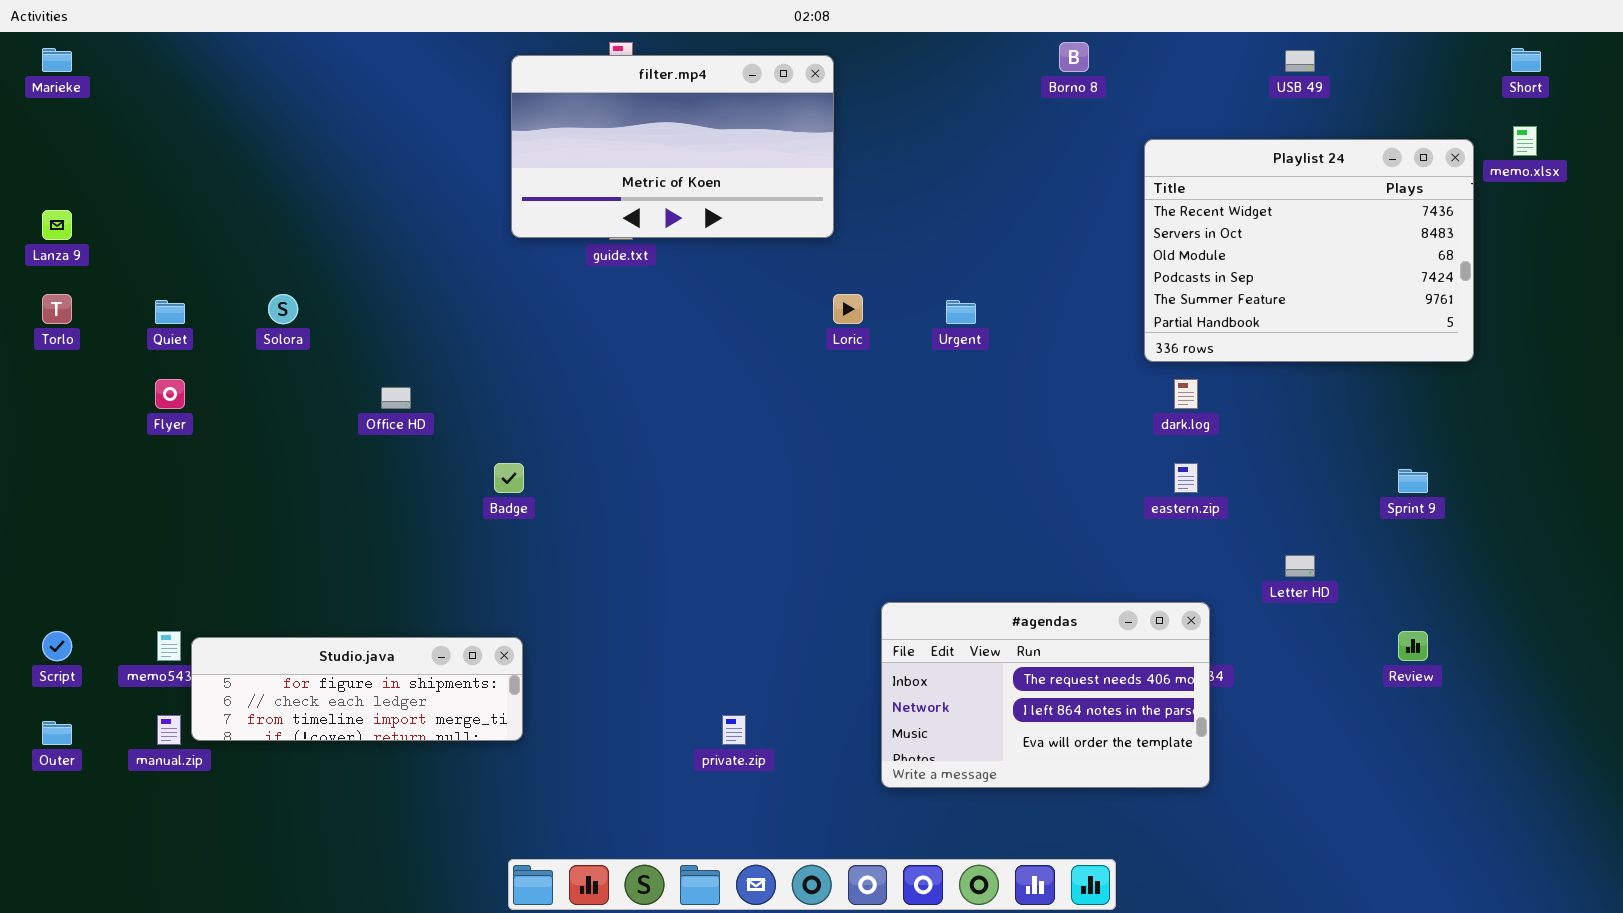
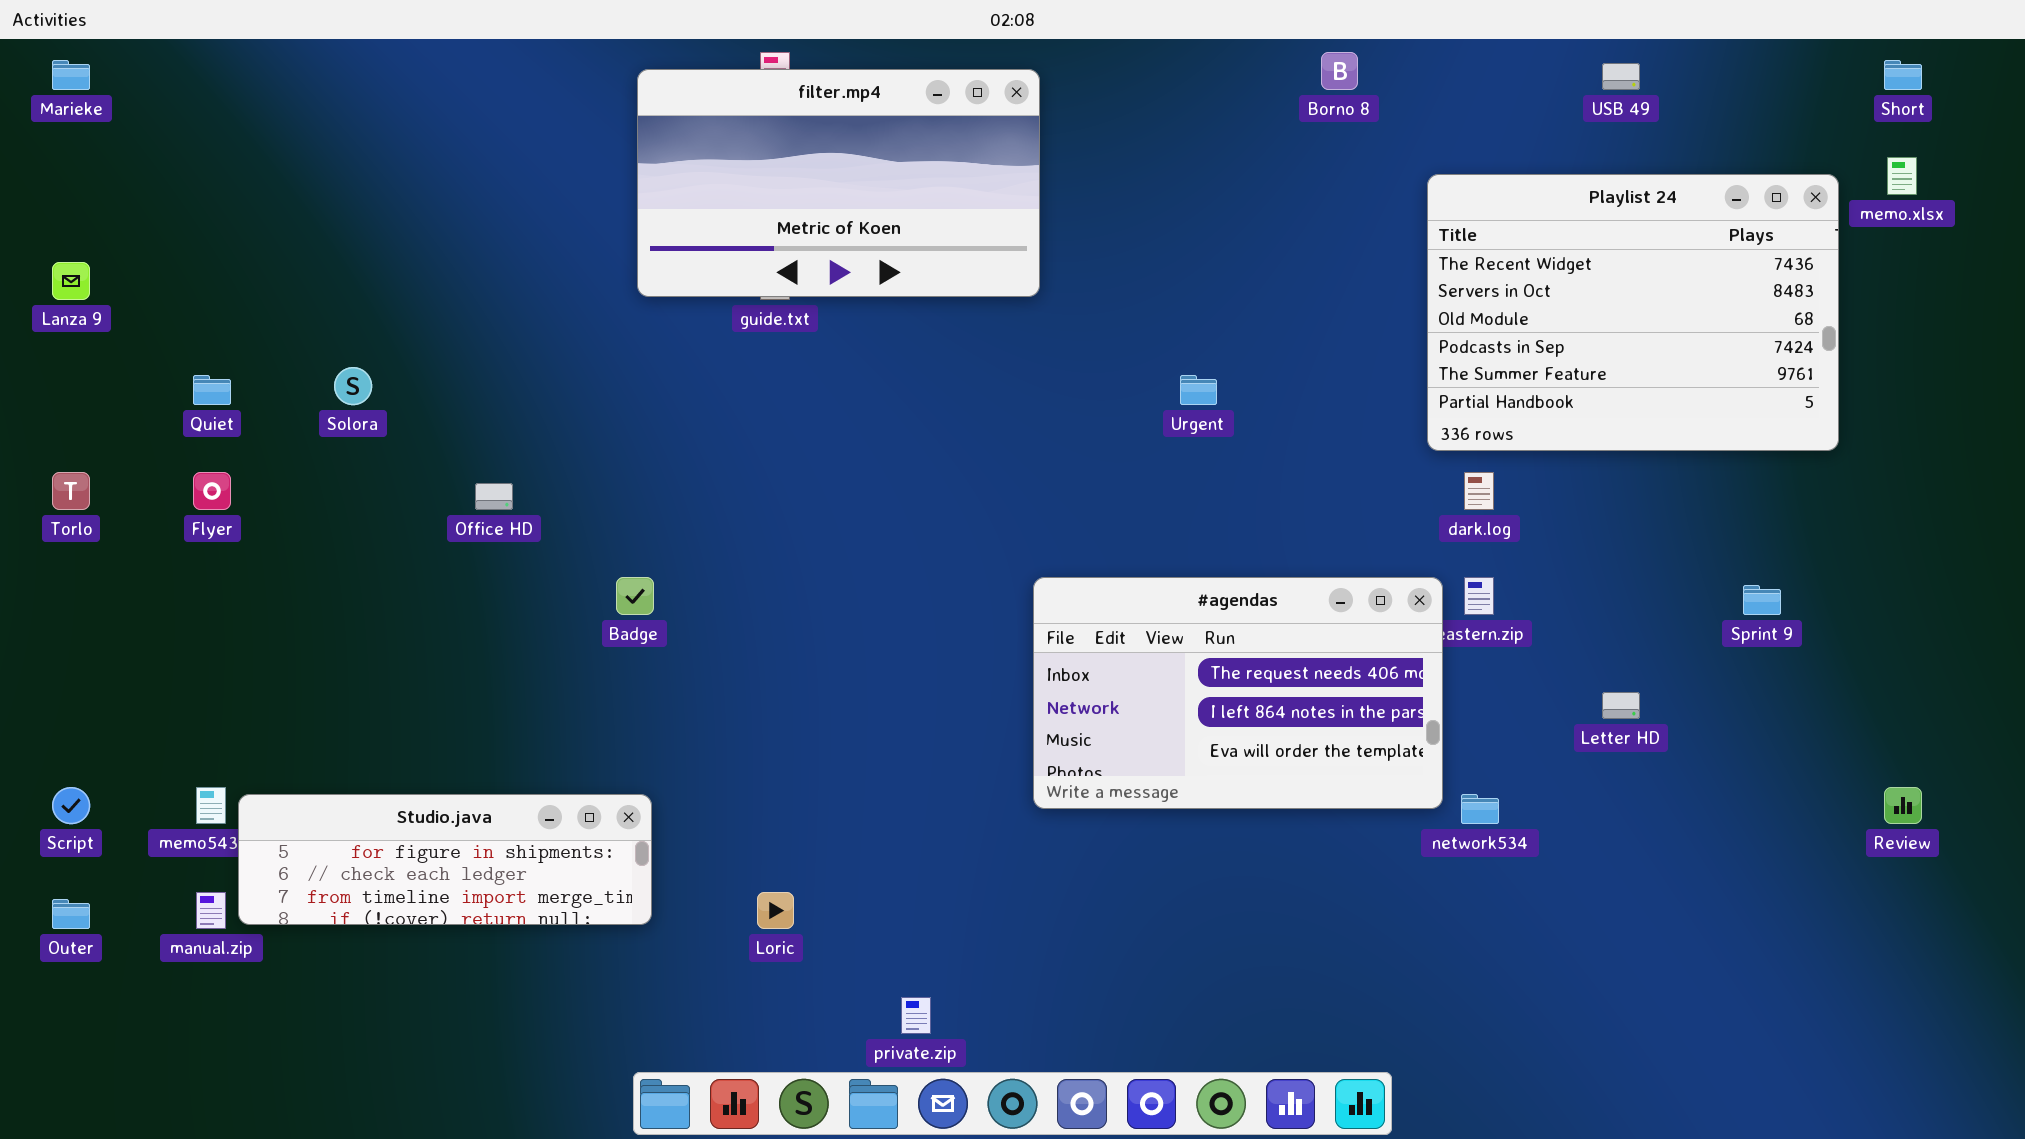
Torlo: [42,294,72,324] -> [52,472,90,510], moved
Loric: [833,294,863,324] -> [757,892,794,929], moved
#agendas: [881,602,1210,788] -> [1033,577,1443,809], moved
Review: [1398,631,1428,661] -> [1884,787,1922,824], moved
private.zip: [722,715,746,745] -> [901,997,931,1034], moved

